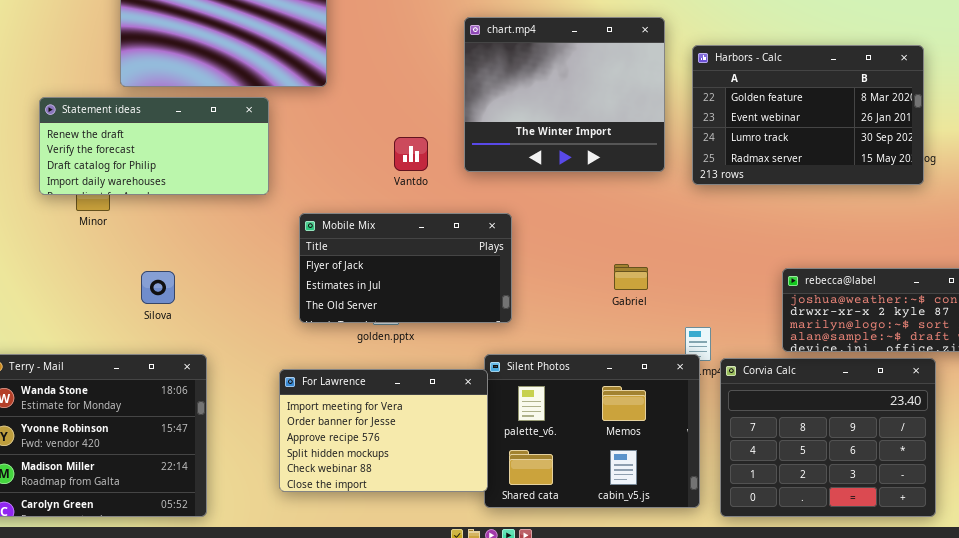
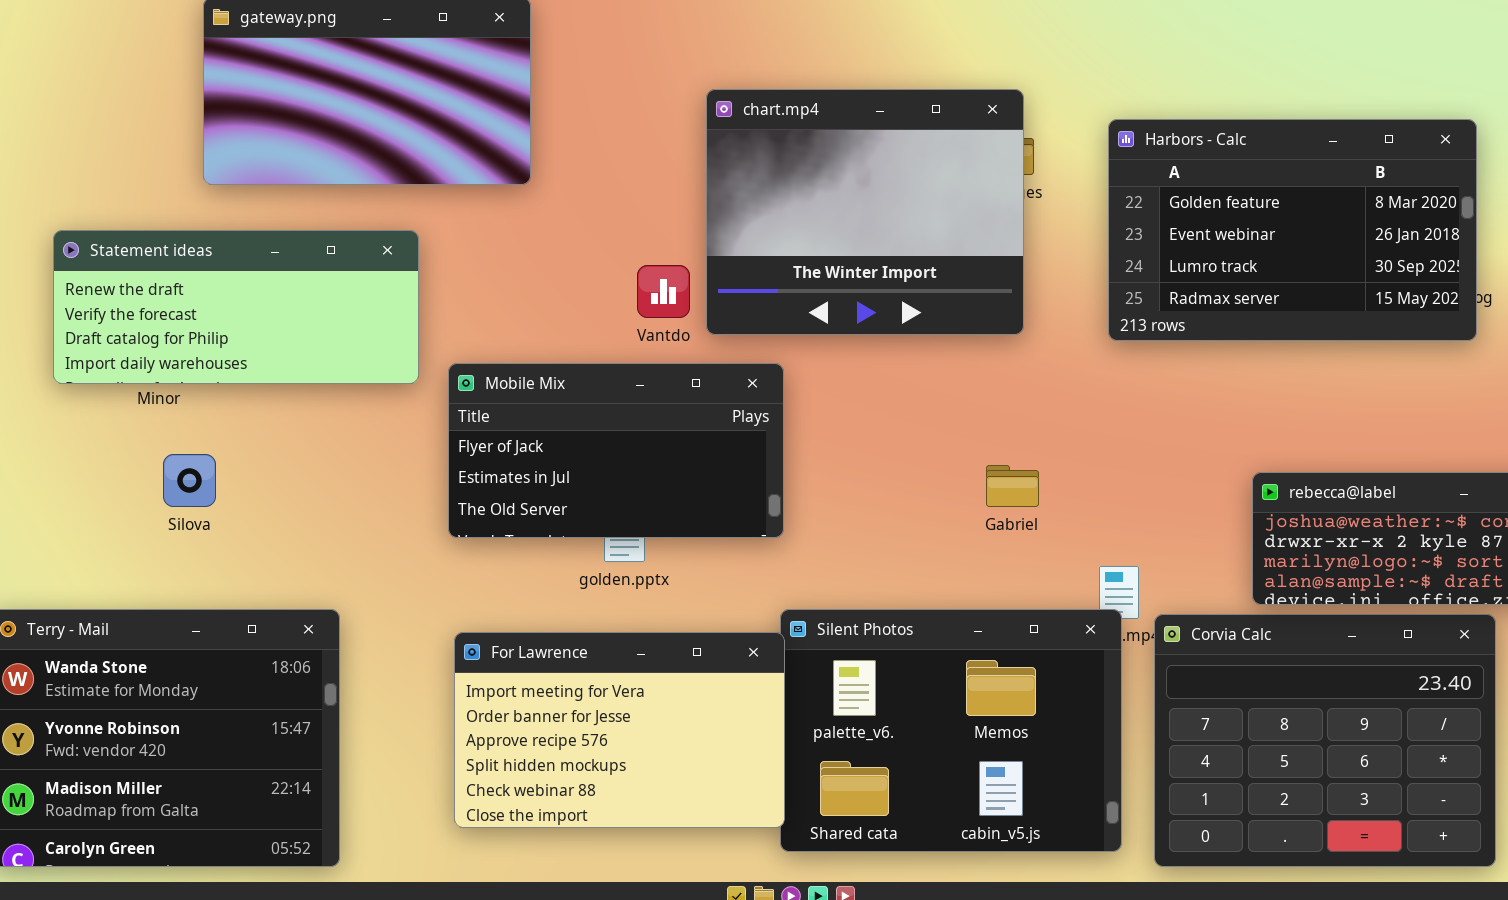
chart.mp4: [464,17,665,172] -> [706,89,1024,335], moved
Statement ideas: [39,97,269,195] -> [53,230,419,384], moved
Mobile Mix: [299,213,512,323] -> [448,363,784,538], moved
Silova: [141,271,175,304] -> [163,454,216,507], moved

